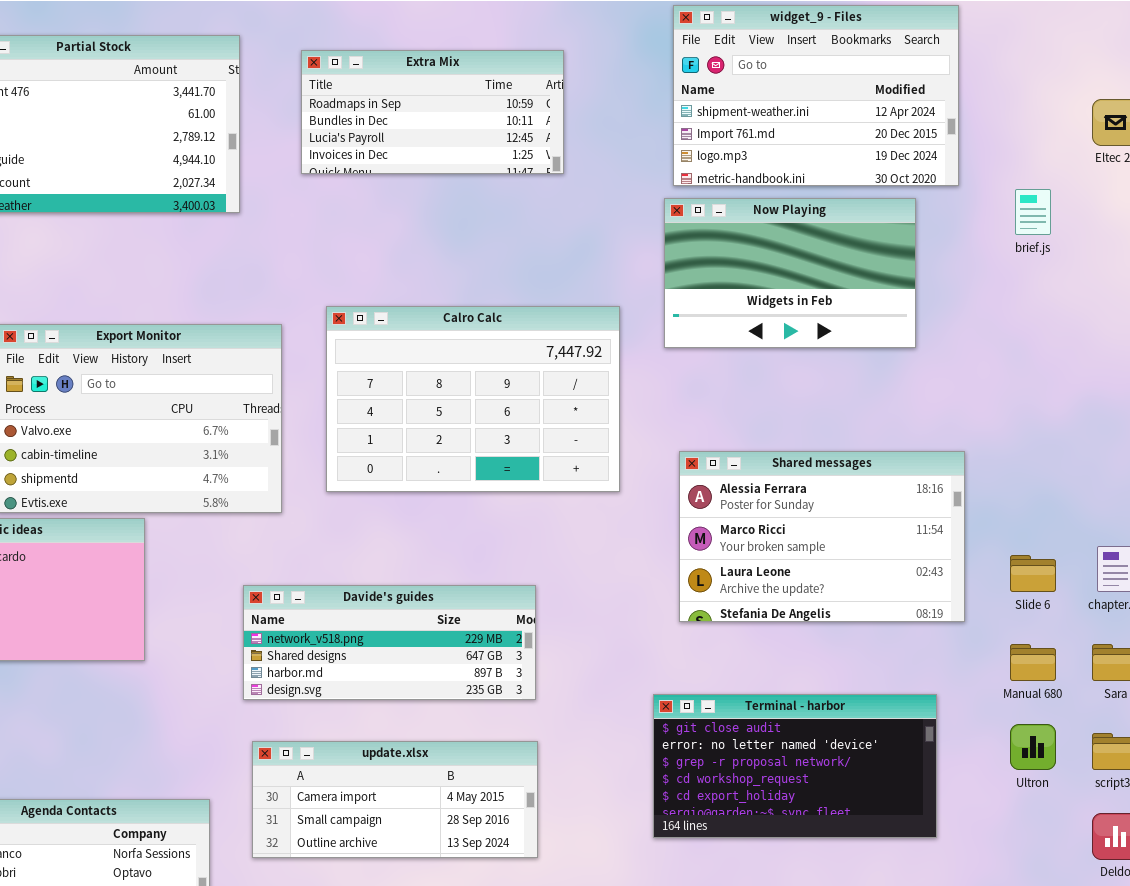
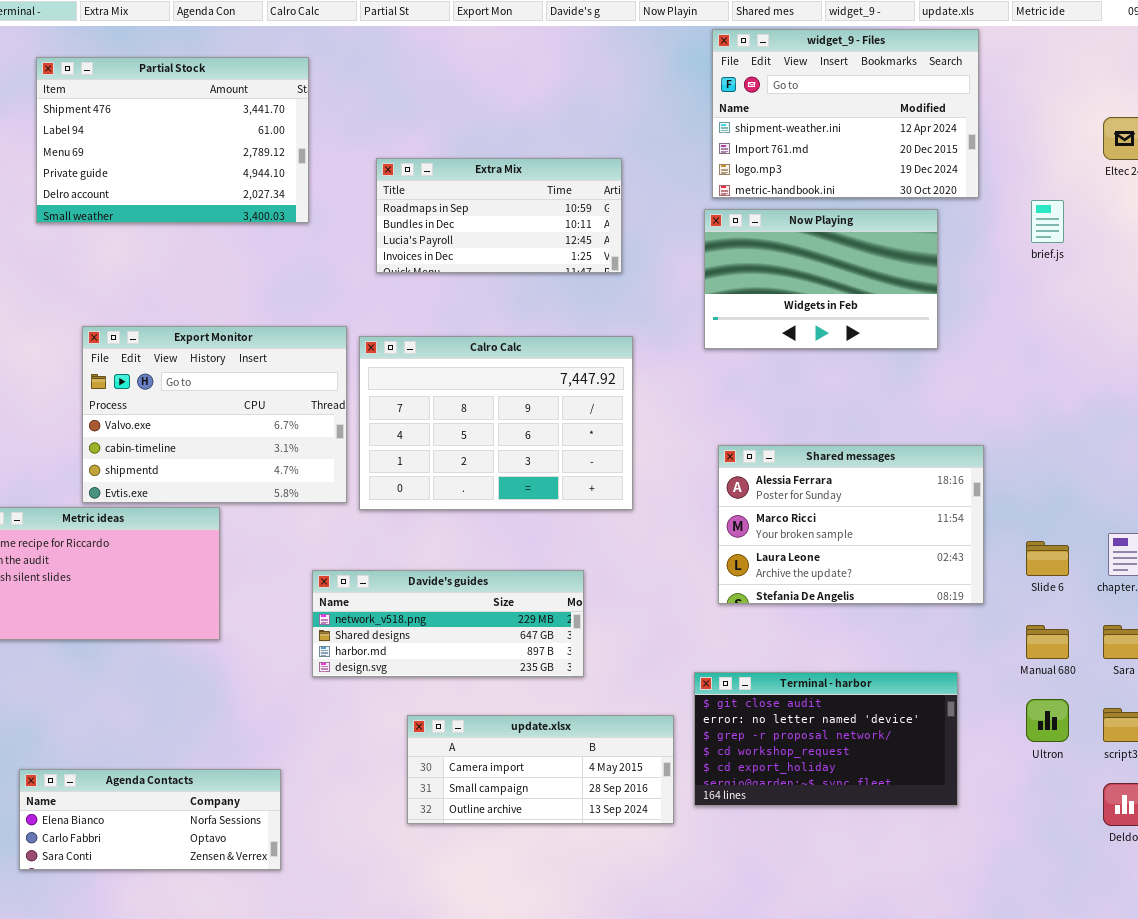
Extra Mix: [301,50,564,174] -> [376,158,622,273], moved
Calro Calc: [326,306,620,492] -> [359,336,633,510], moved
update.xlsx: [252,741,538,858] -> [407,715,674,824], moved

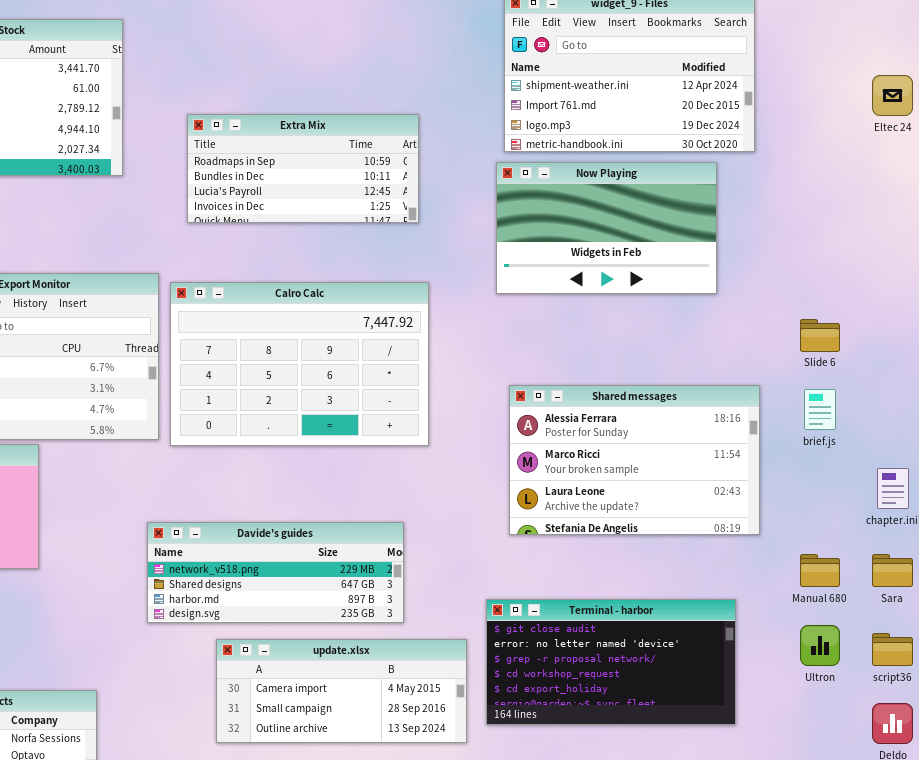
brief.js: [1031,200,1064,243] -> [804,389,836,430], moved
Slide 6: [1026,541,1069,576] -> [800,319,840,352], moved
Davide's guides: [312,570,584,677] -> [147,522,404,623], moved

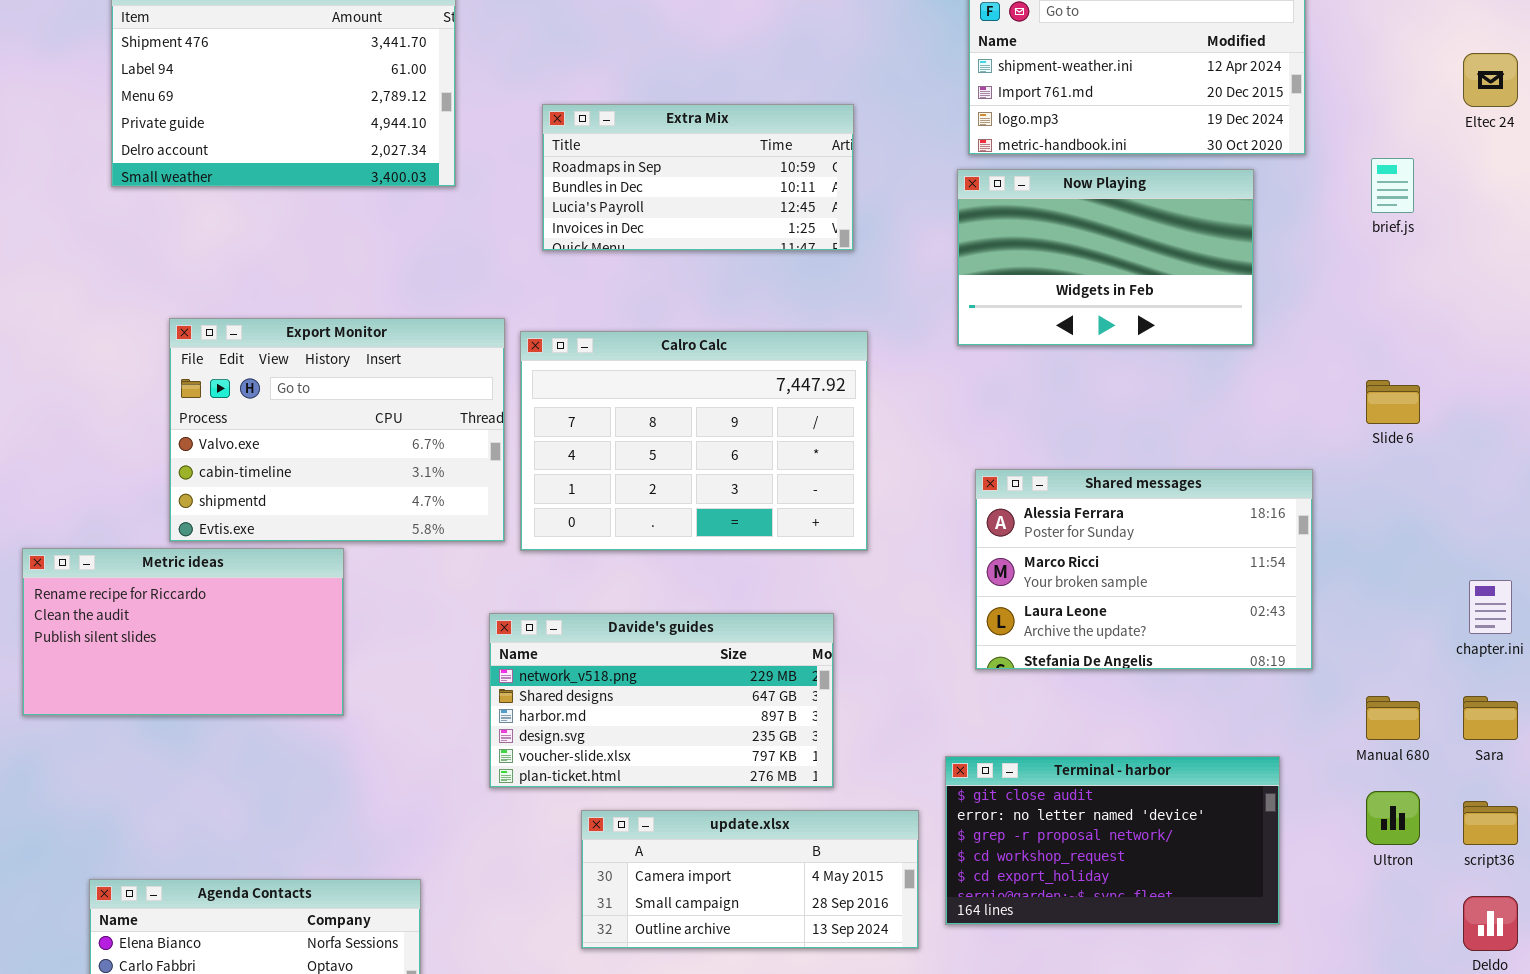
brief.js: [804,389,836,430] -> [1371,158,1414,213], moved
Davide's guides: [147,522,404,623] -> [489,613,834,788], resized

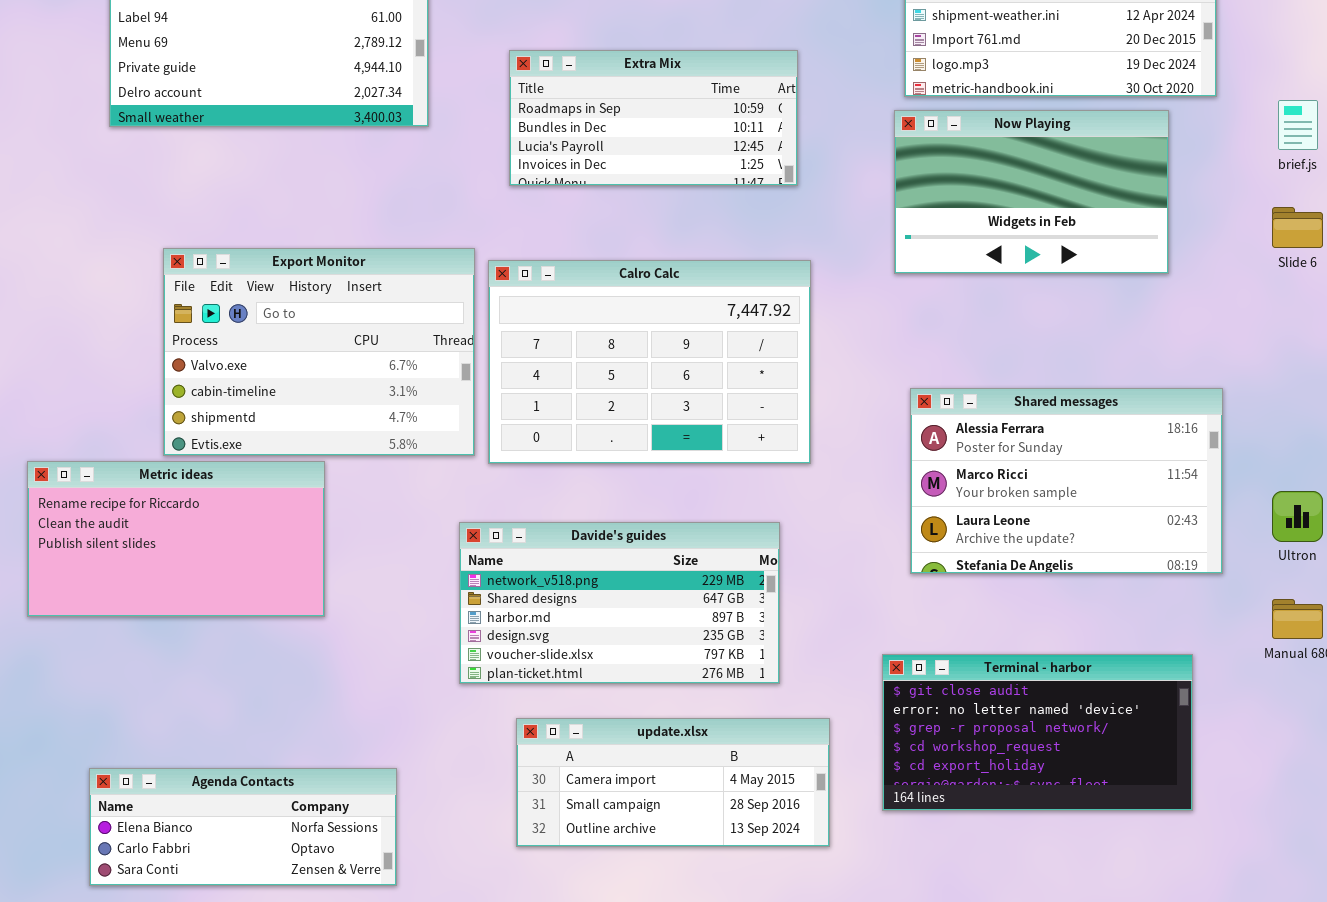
Slide 6: [1366,380,1420,424] -> [1272,207,1323,248], moved
Ultron: [1366,791,1420,845] -> [1272,491,1323,542], moved
update.xlsx: [581,810,919,949] -> [516,718,830,847], moved

